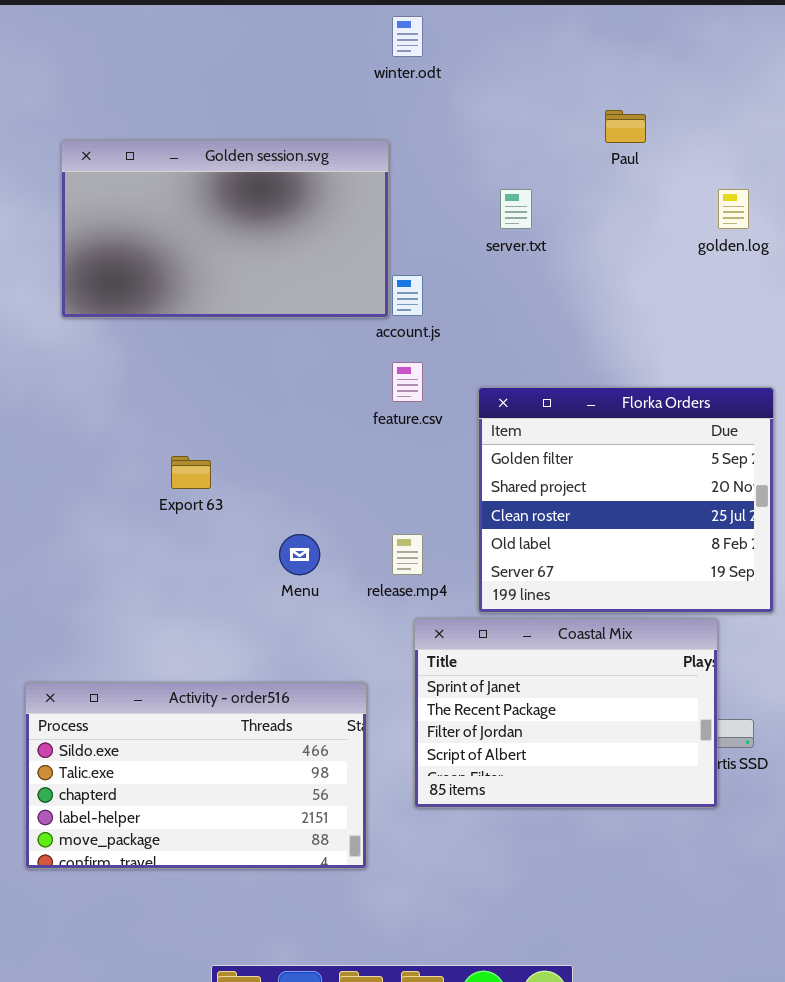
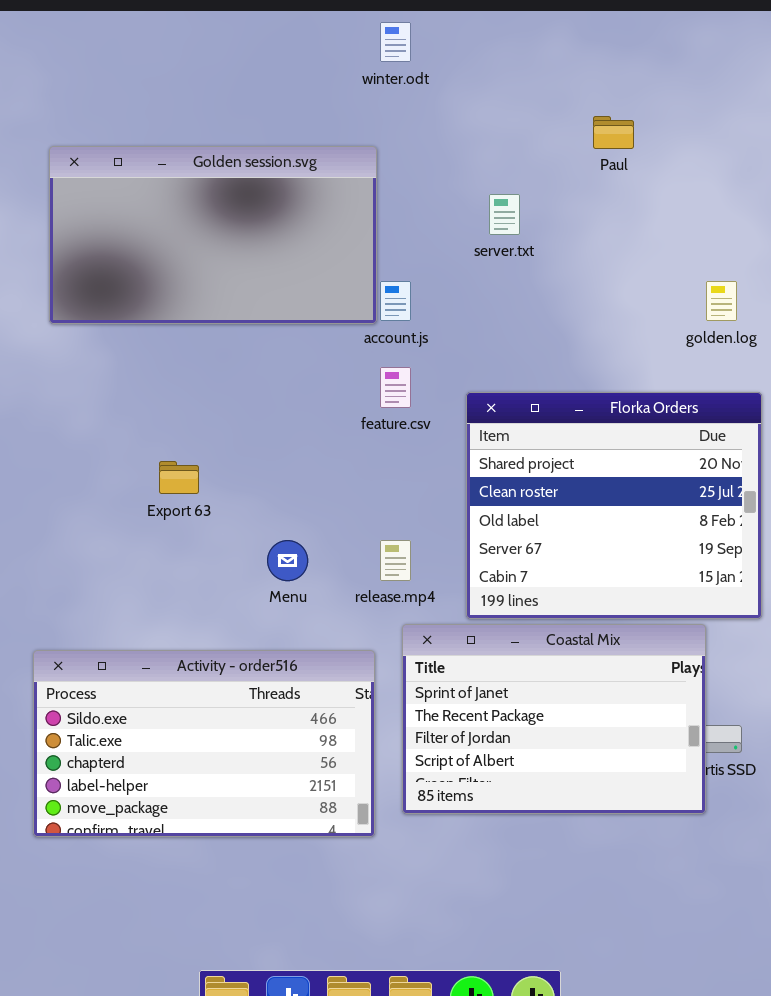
golden.log: [718,189,749,229] -> [706,281,737,321], moved
Florka Orders: [478,387,774,613] -> [466,392,762,619], scrolled down 1 row
Activity - order516: [25,682,367,869] -> [33,650,375,837], moved

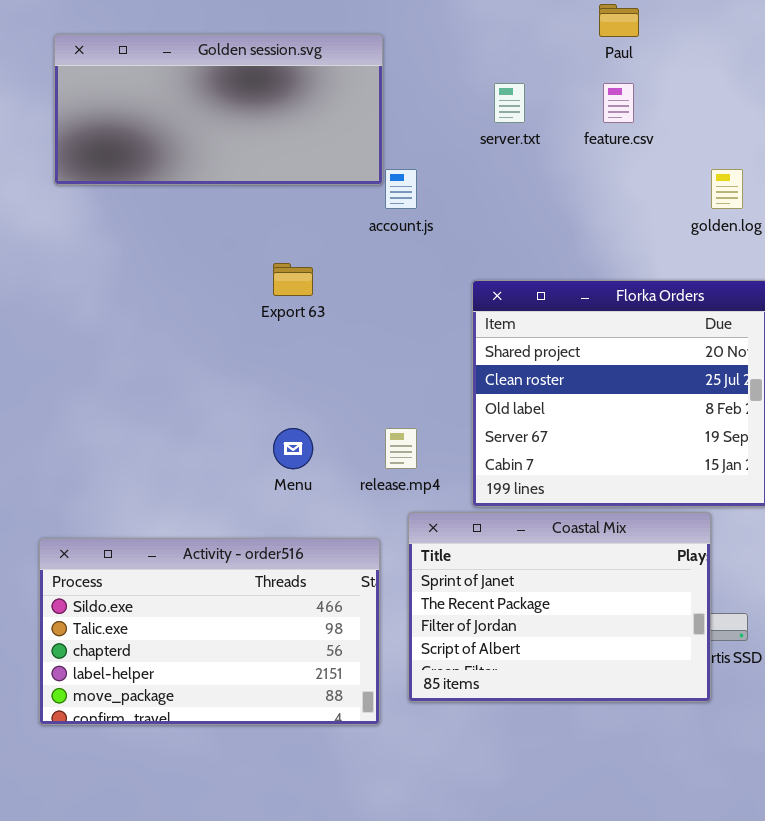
Golden session.svg: [49,146,377,324] -> [54,34,383,185], resized
feature.csv: [380,367,411,408] -> [603,83,634,123], moved
Export 63: [159,461,199,494] -> [273,263,313,296], moved

